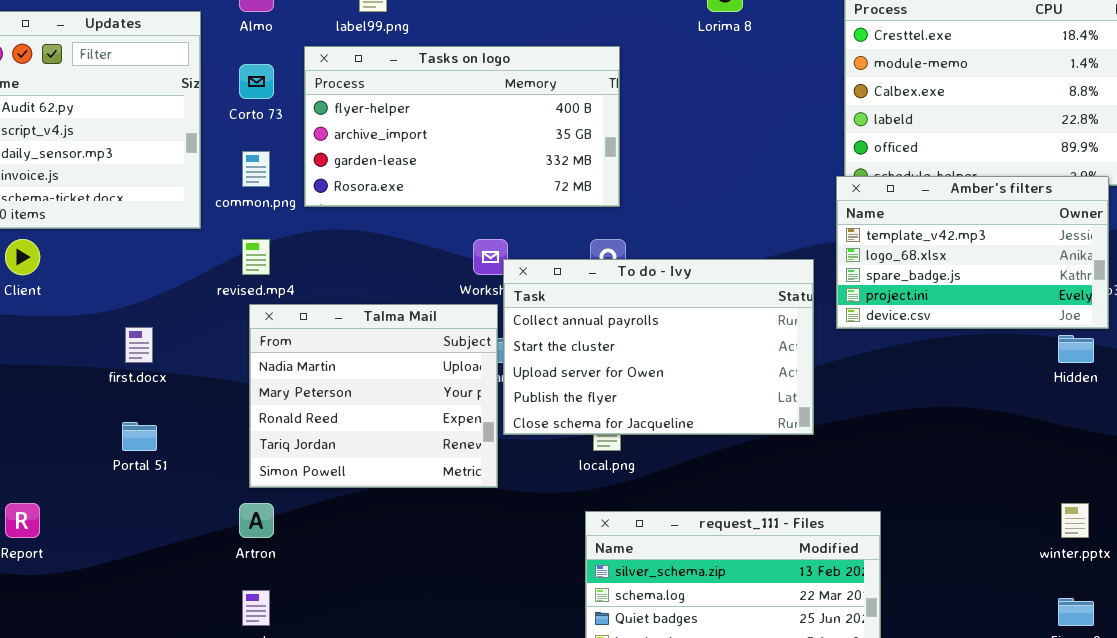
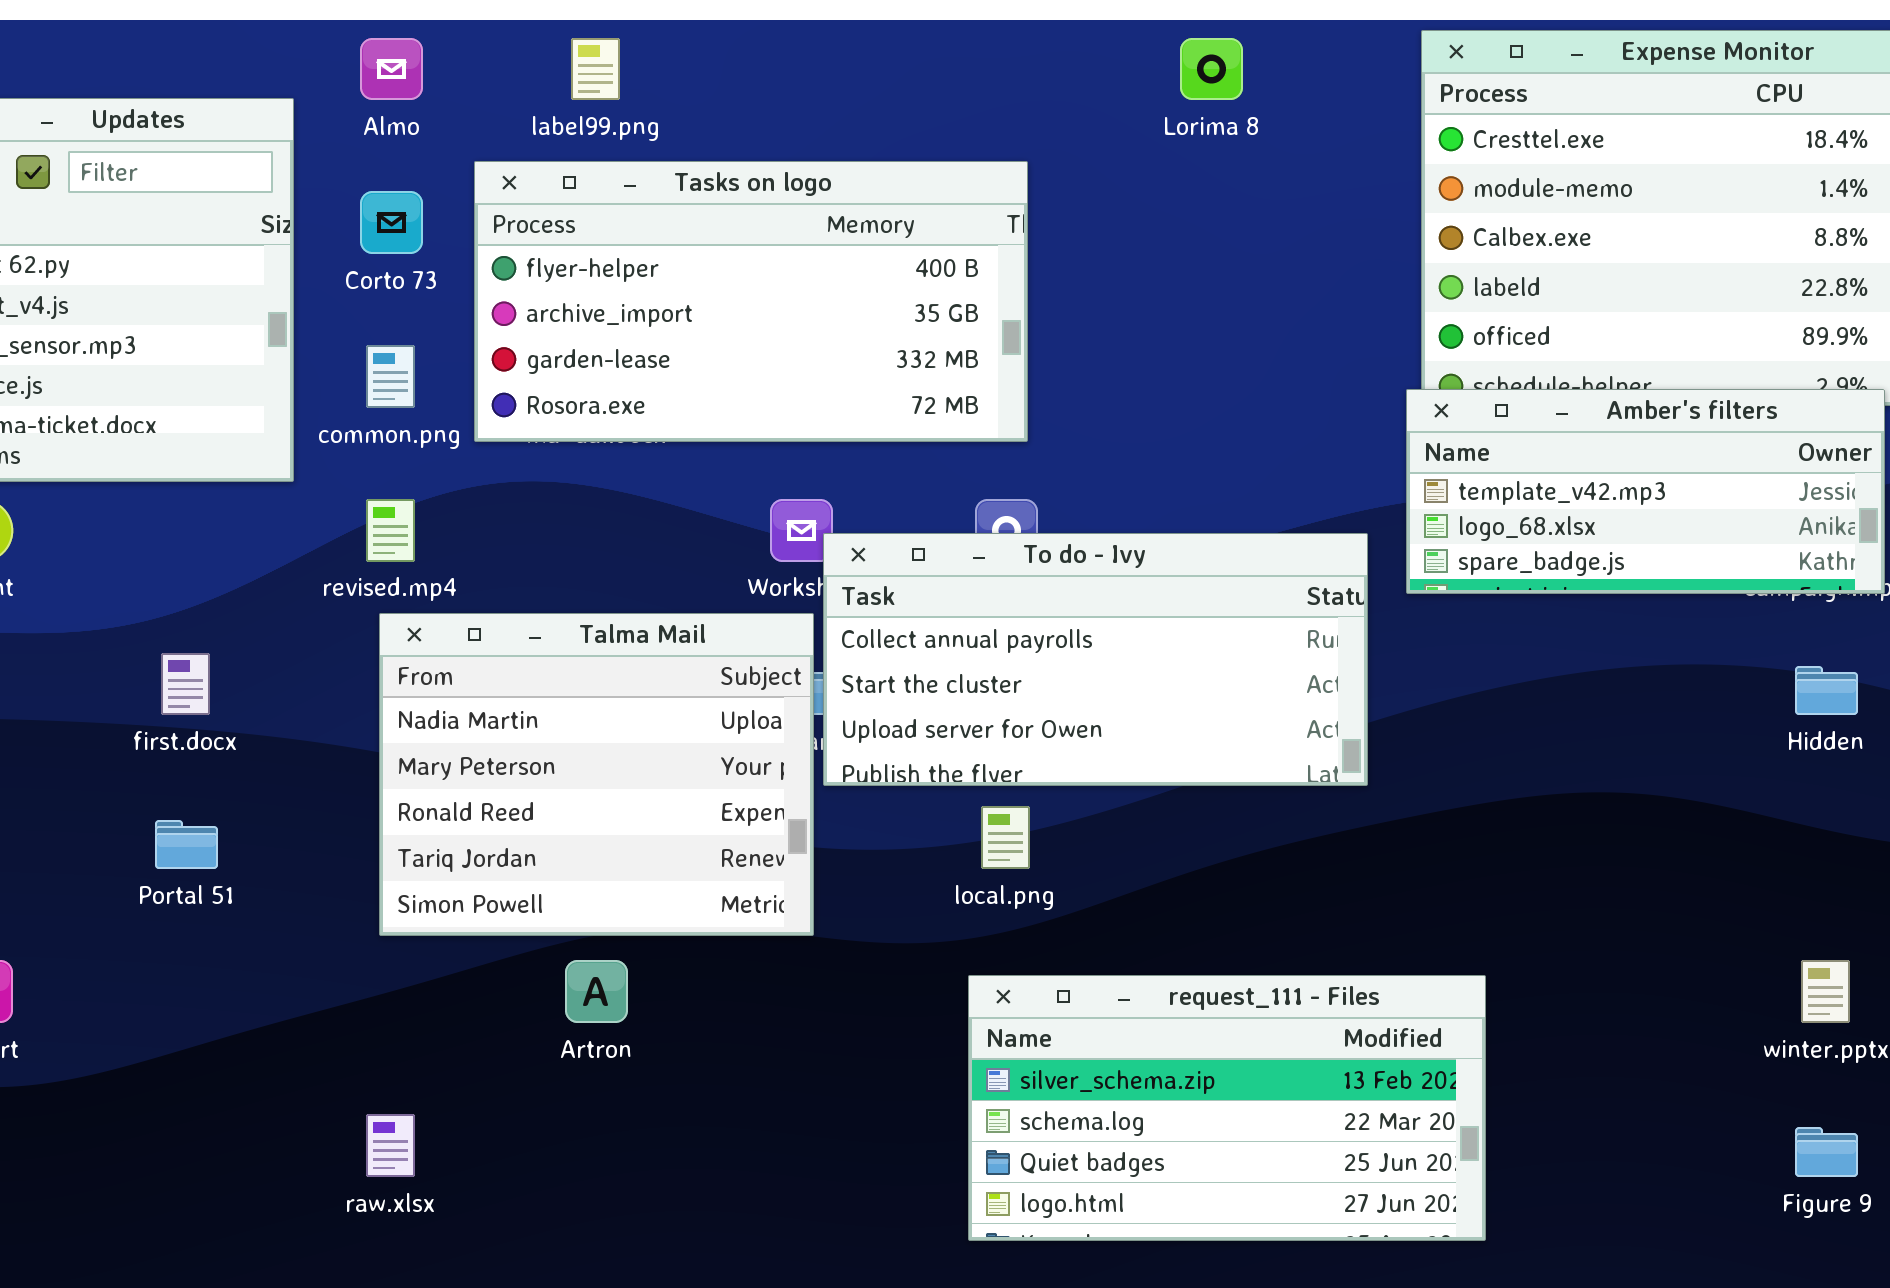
Amber's filters: [836,176,1109,329] -> [1406,389,1885,594], resized
To do - Ivy: [503,259,814,435] -> [823,533,1368,786], resized
Artron: [239,503,274,538] -> [565,960,628,1023], moved

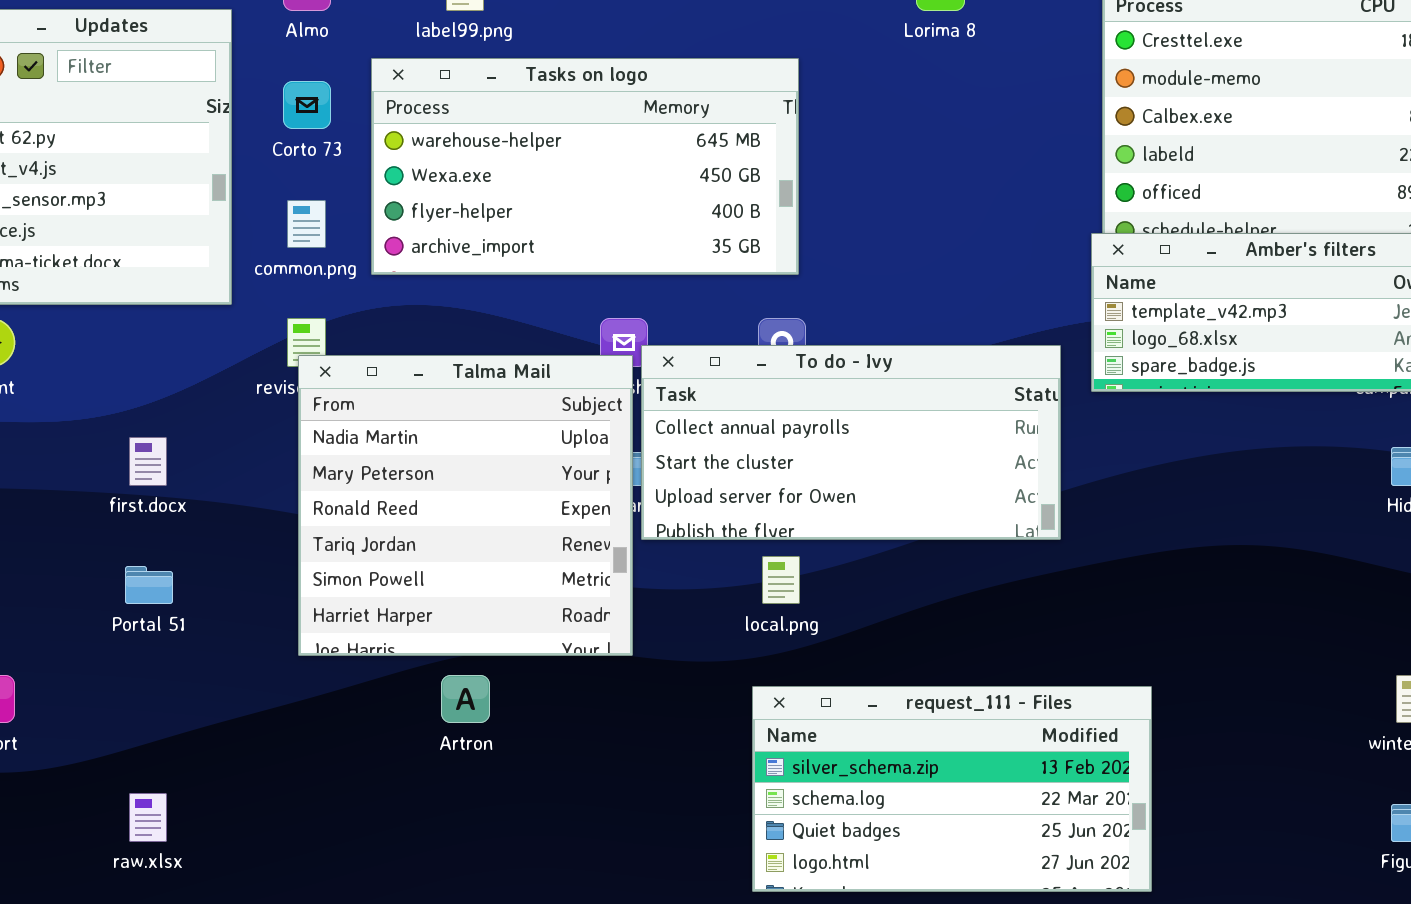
Tasks on logo: [474,161,1028,442] -> [371,58,799,275], scrolled up 2 rows
Talma Mail: [379,613,814,936] -> [298,355,633,656], resized
raw.xlsx: [366,1114,415,1177] -> [129,793,167,842], moved

